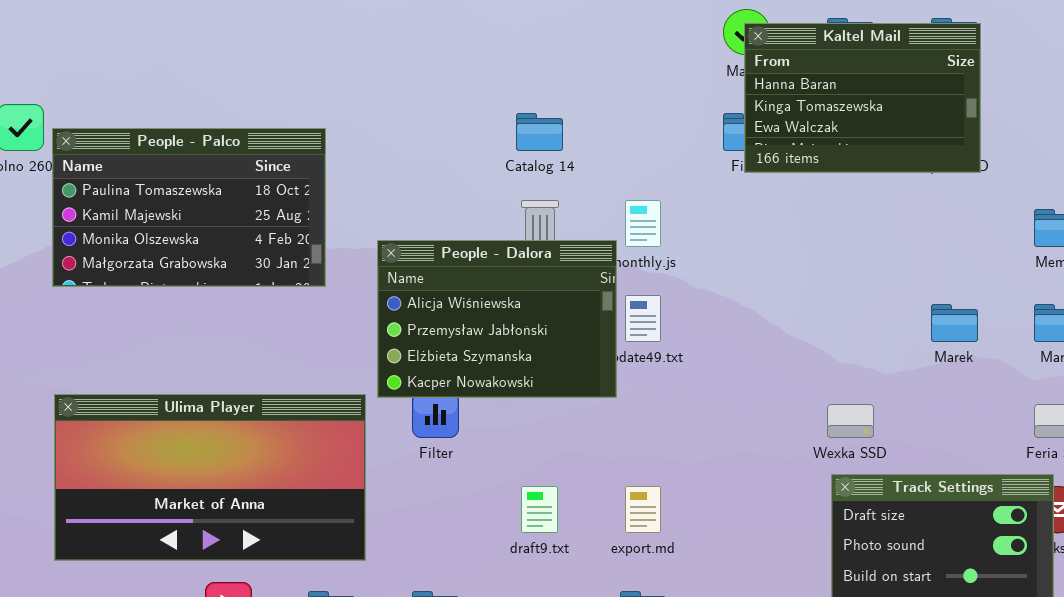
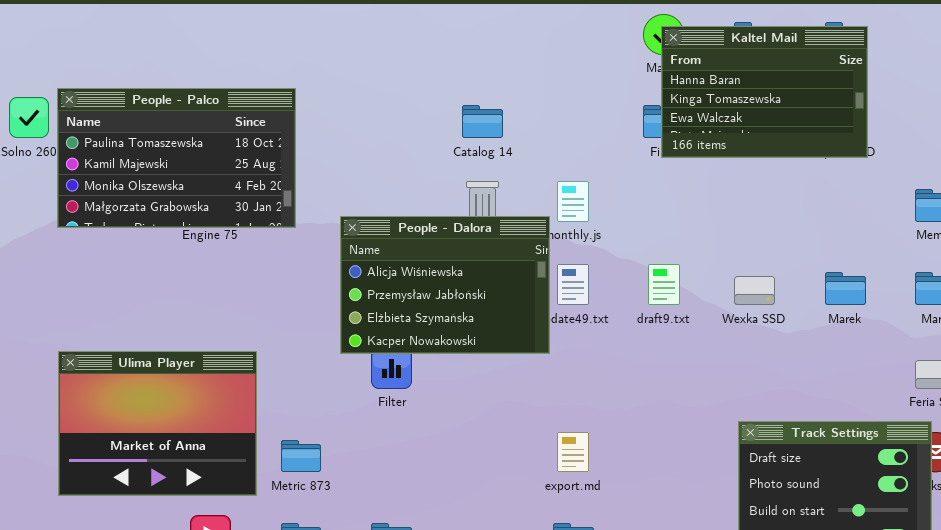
People - Palco: [52,128,326,287] -> [57,88,296,228], moved
Ulima Player: [54,394,366,561] -> [58,351,257,496], resized
Wexka SSD: [827,404,874,438] -> [734,276,775,305], moved
draft9.txt: [521,486,558,533] -> [648,264,680,305], moved

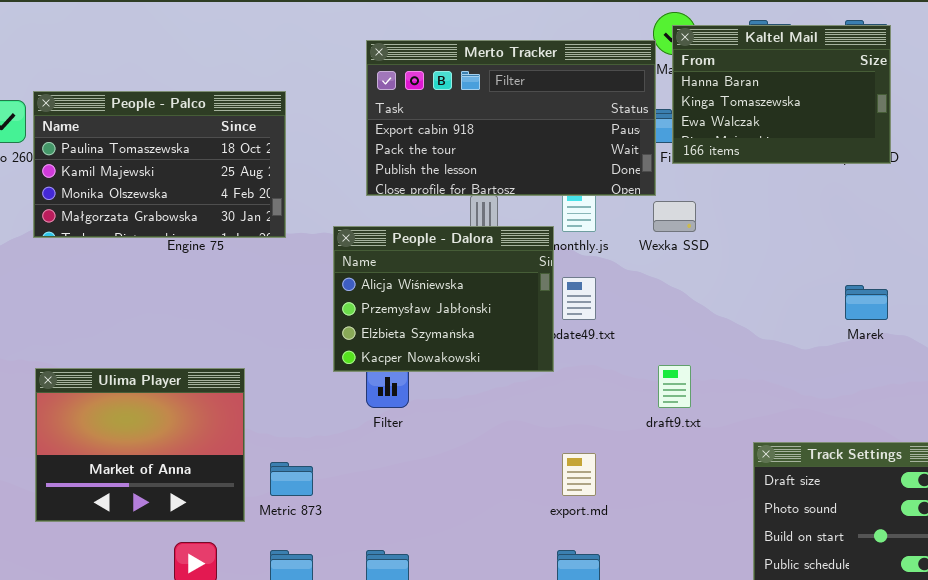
Merto Tracker: none -> [366,40,656,196], opened
draft9.txt: [648,264,680,305] -> [658,365,691,408], moved
Wexka SSD: [734,276,775,305] -> [653,201,696,232], moved

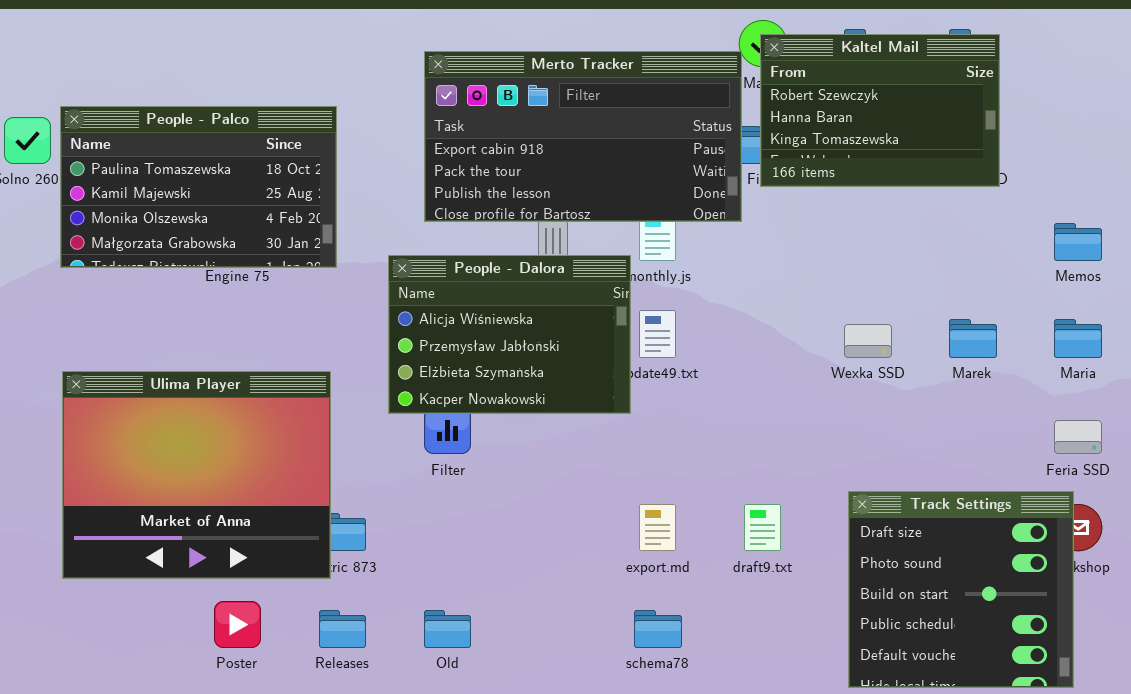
Kaltel Mail: [672,25,891,164] -> [760,34,1000,187], scrolled up 1 row
Wexka SSD: [653,201,696,232] -> [844,324,892,358], moved
draft9.txt: [658,365,691,408] -> [744,504,781,551], moved
Ulima Player: [35,368,245,522] -> [62,371,331,579], resized

